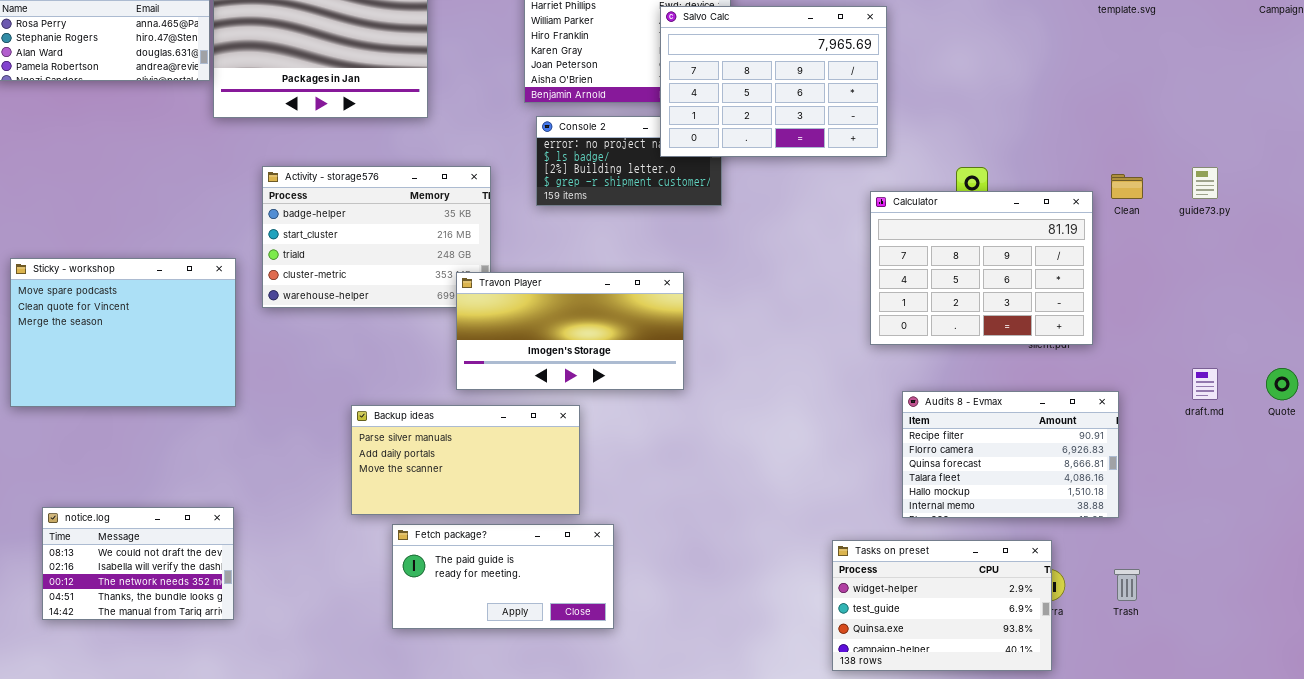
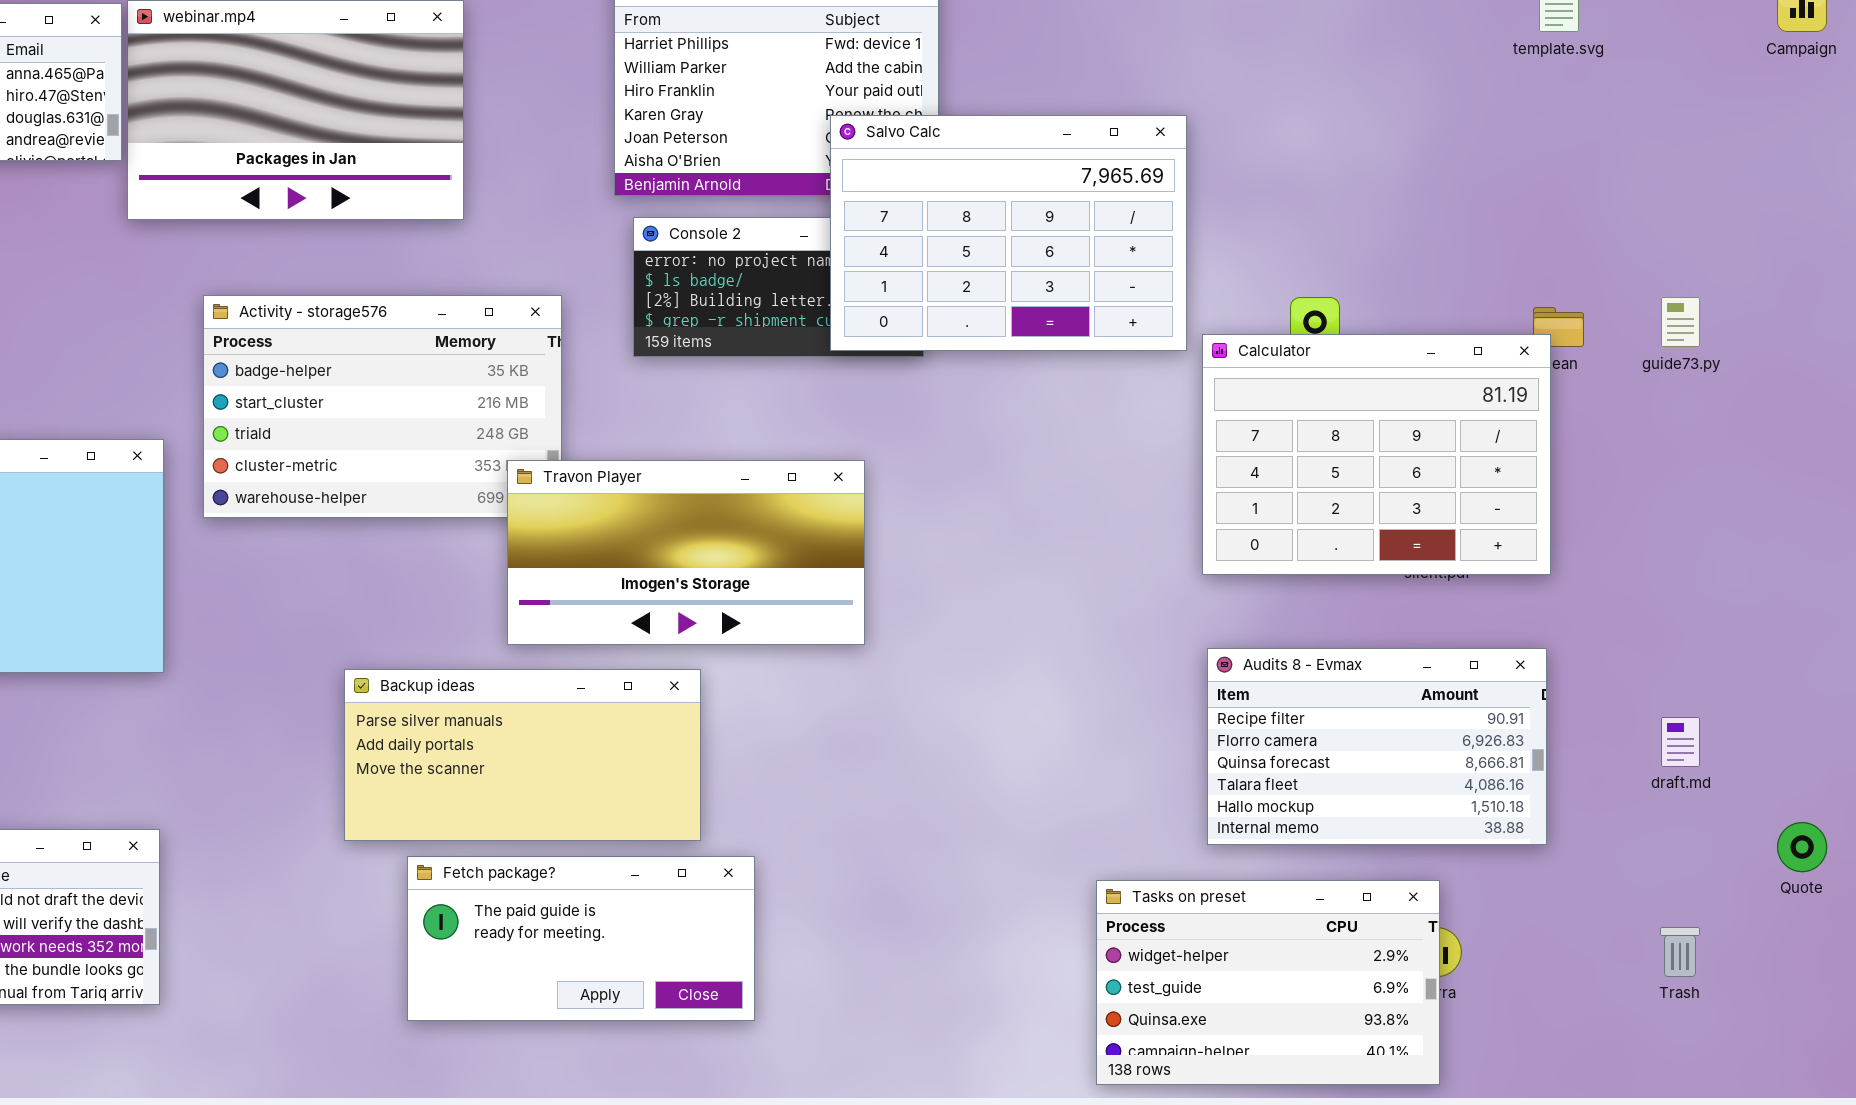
Salvo Calc: [660,6,887,157] -> [830,115,1187,351], moved
Calculator: [870,191,1093,345] -> [1202,334,1551,575], moved
draft.md: [1192,368,1218,400] -> [1661,717,1700,767], moved
Quote: [1266,368,1298,400] -> [1777,822,1827,872], moved
Trash: [1114,569,1140,601] -> [1660,927,1700,977], moved

